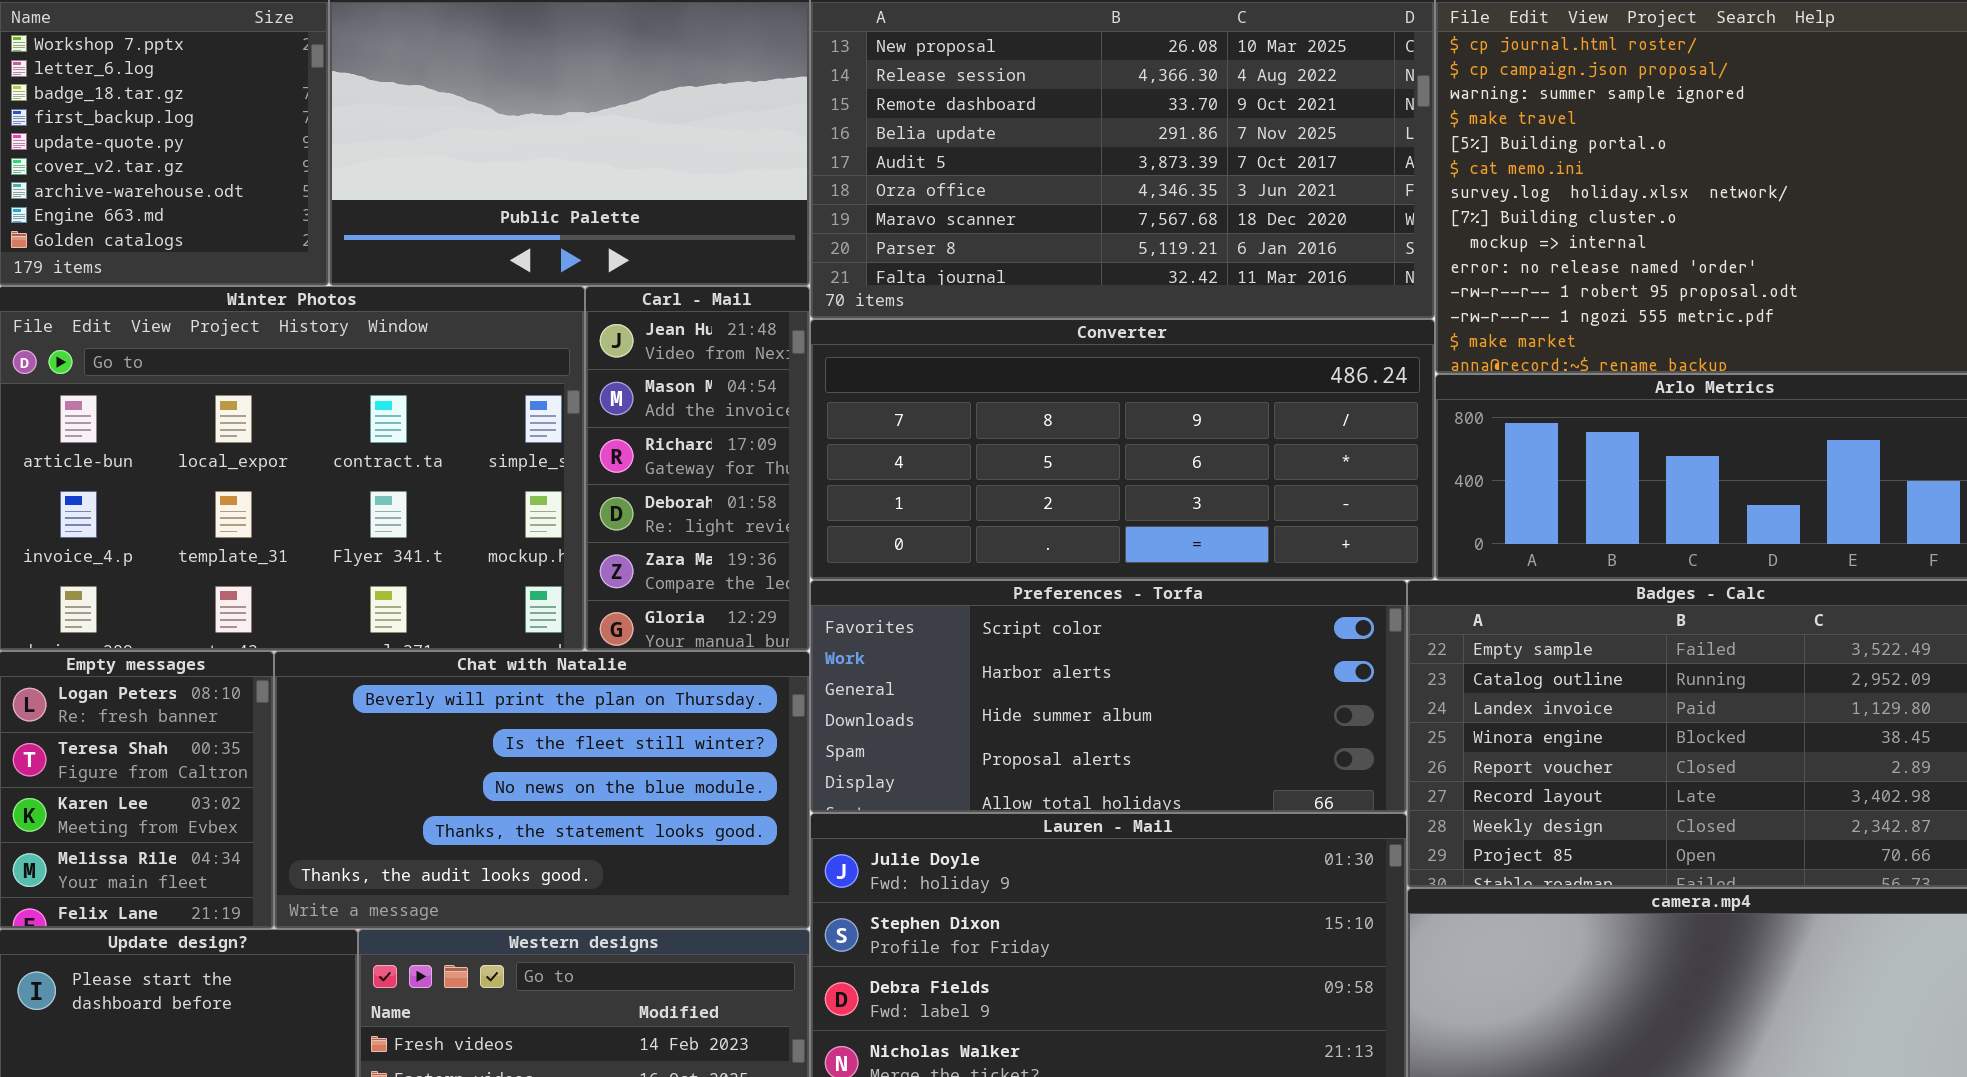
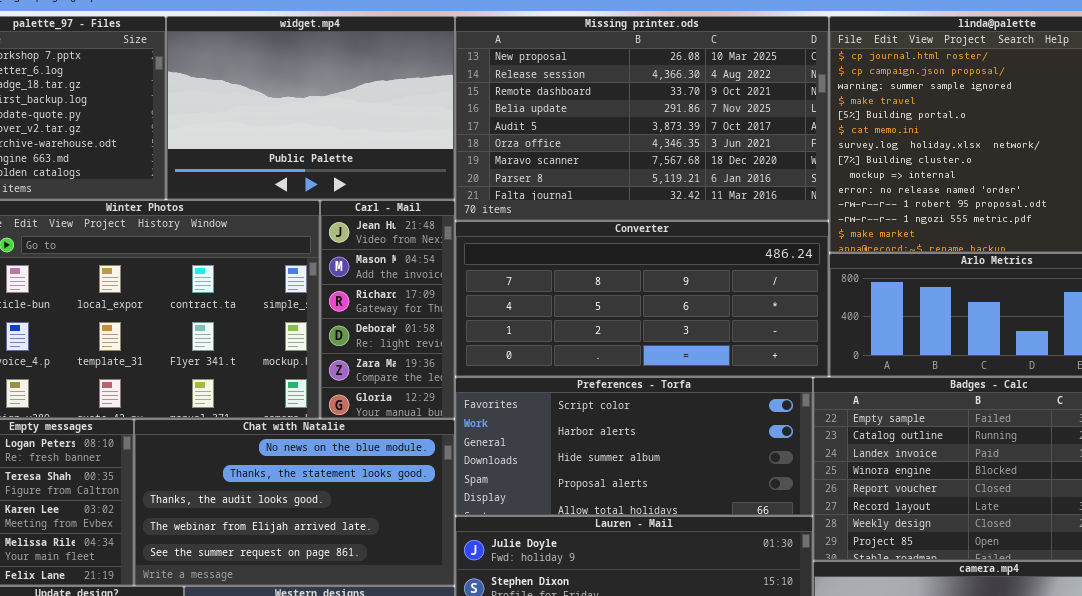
Chat with Natalie: [274,651,810,929] -> [134,419,455,586], scrolled down 2 rows

